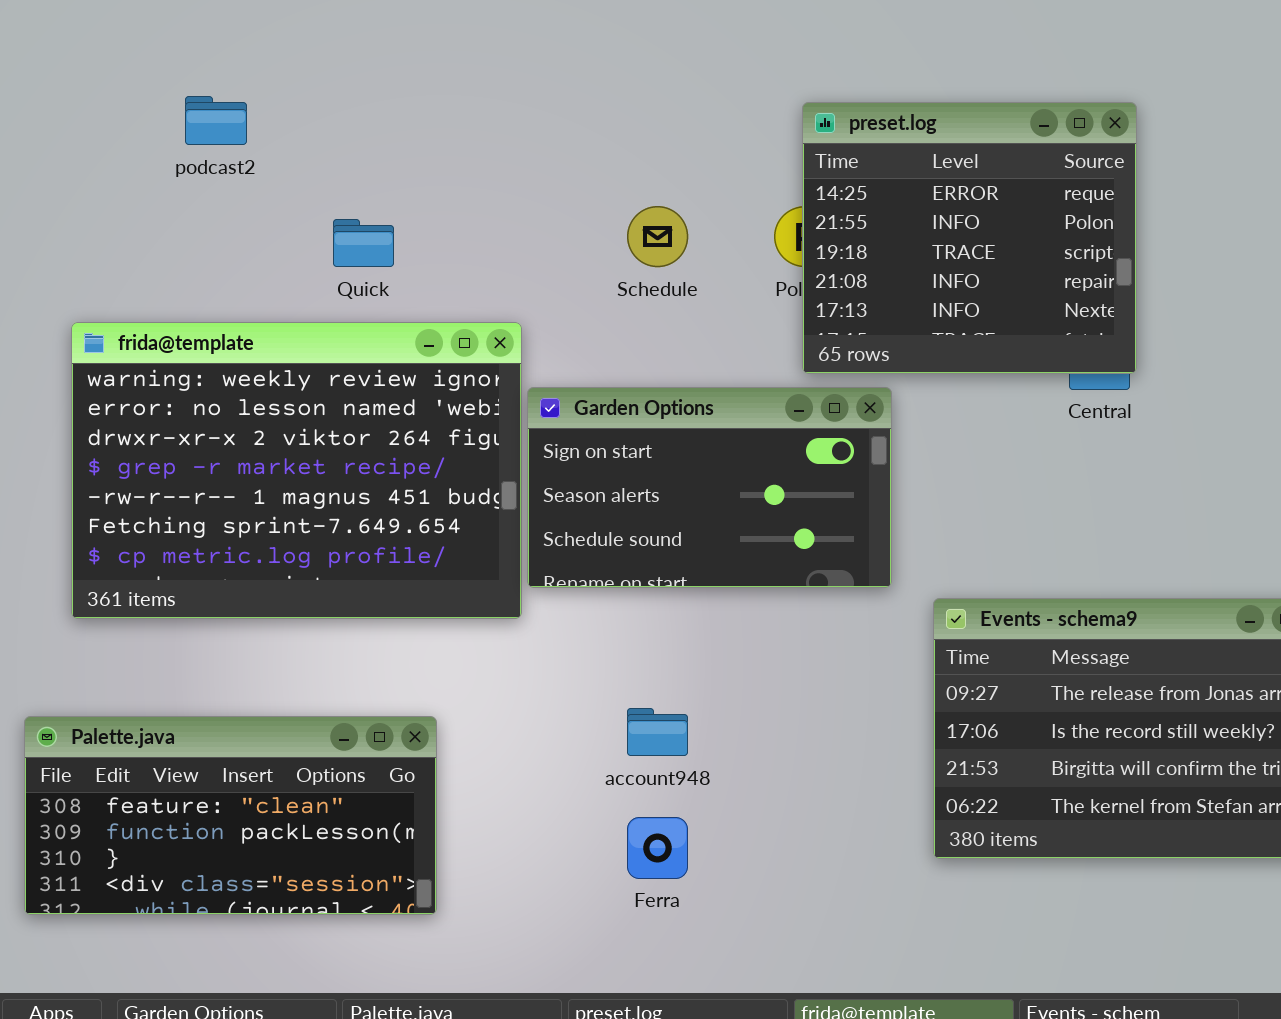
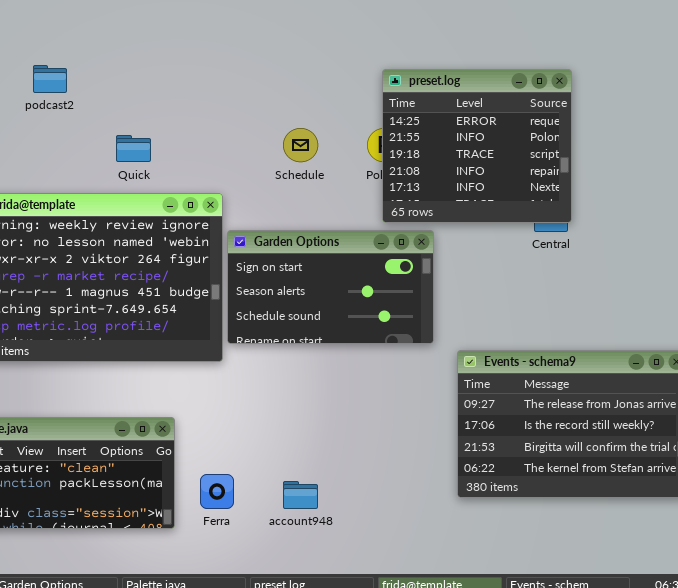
account948: [627,708,688,756] -> [283,481,318,509], moved
Ferra: [627,817,688,879] -> [200,474,234,509], moved

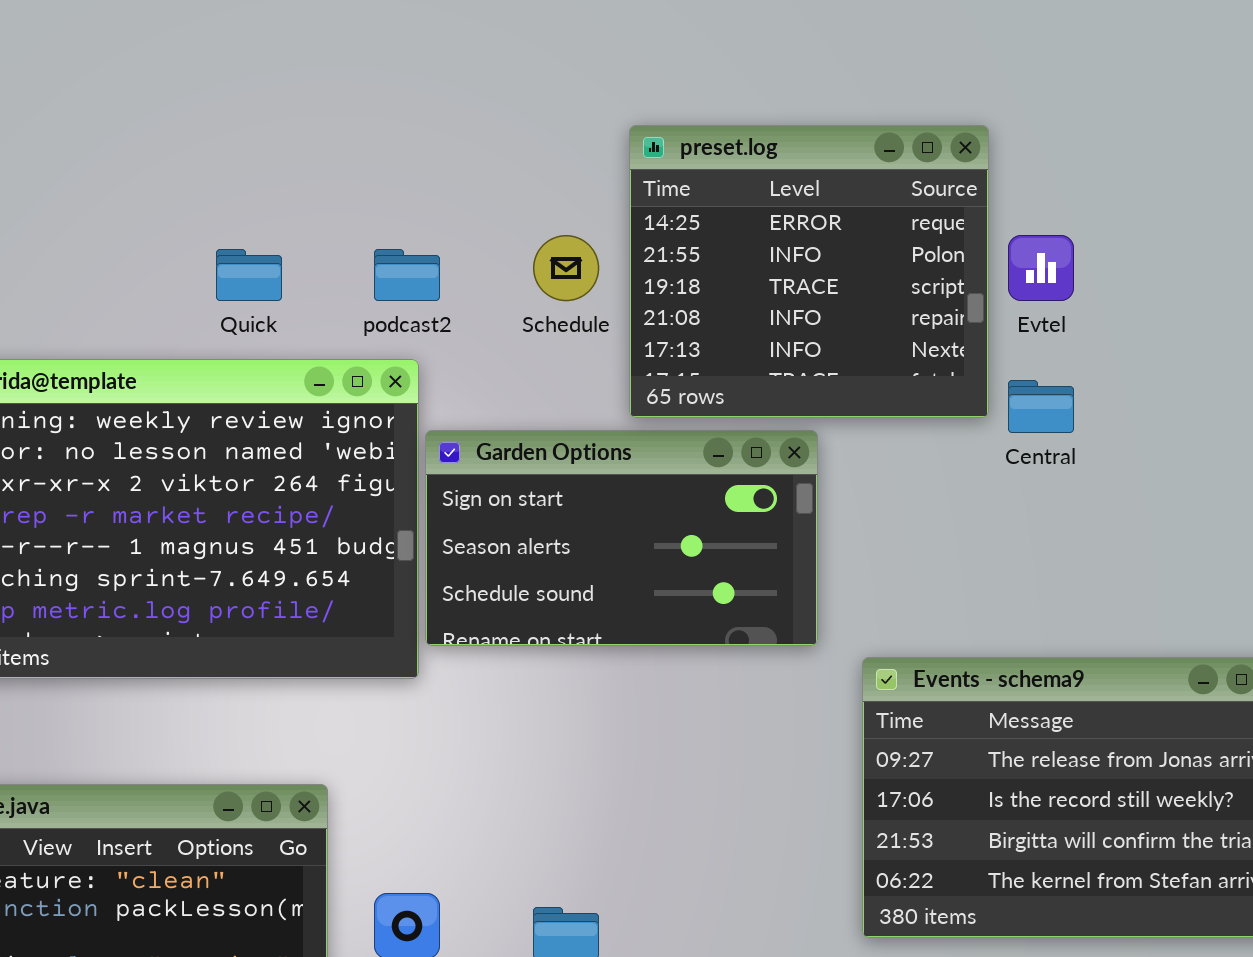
podcast2: [33,65,67,93] -> [374,249,440,301], moved
preset.log: [382,69,572,223] -> [629,125,989,418], moved

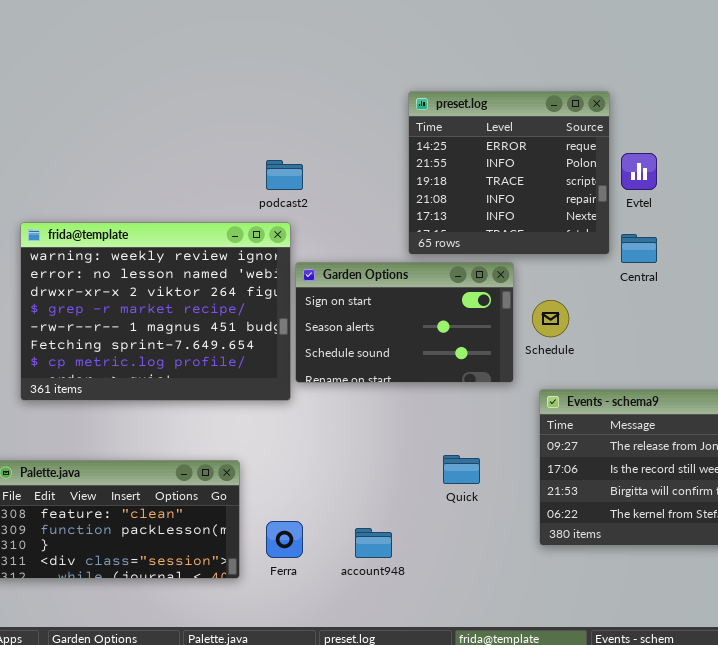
Schedule: [533,235,599,301] -> [532,300,569,337], moved
Quick: [216,249,282,301] -> [443,455,480,484], moved

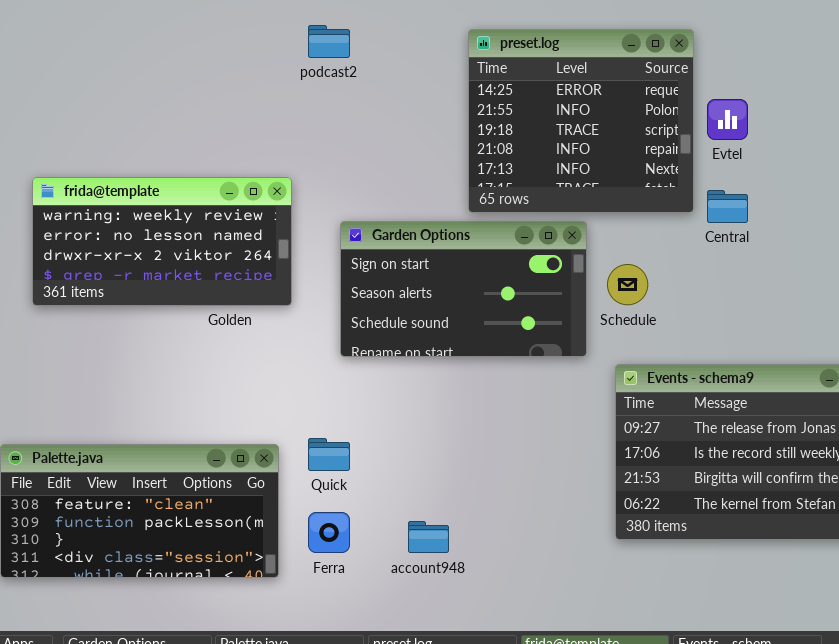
podcast2: [266,160,303,190] -> [308,25,350,58], moved
frida@template: [20,222,291,401] -> [32,177,292,306], resized
Quick: [443,455,480,484] -> [308,438,350,471], moved

